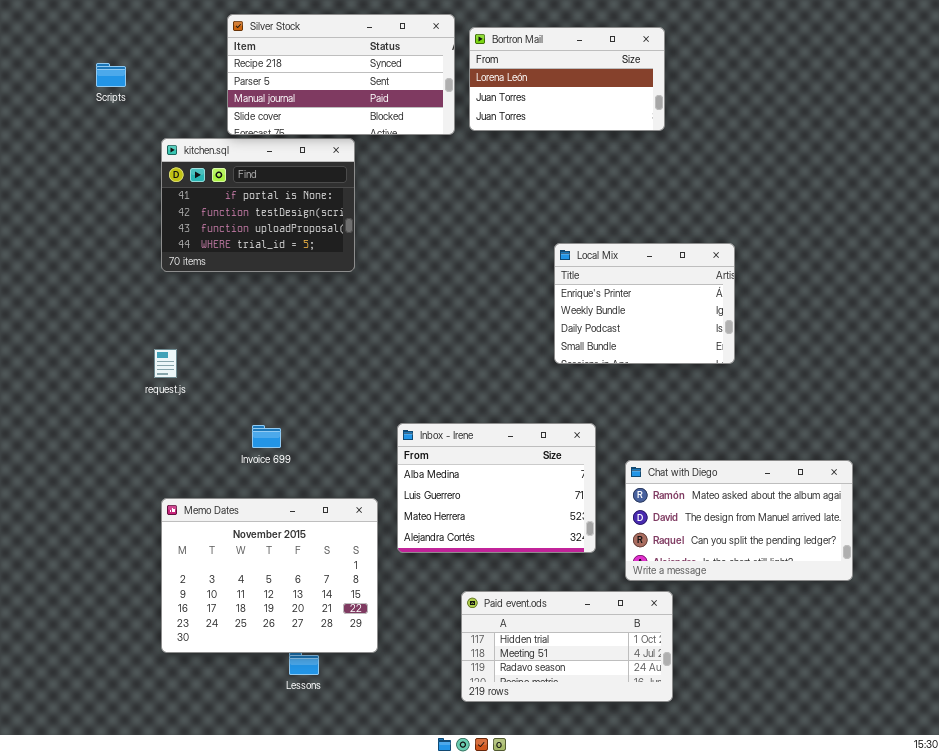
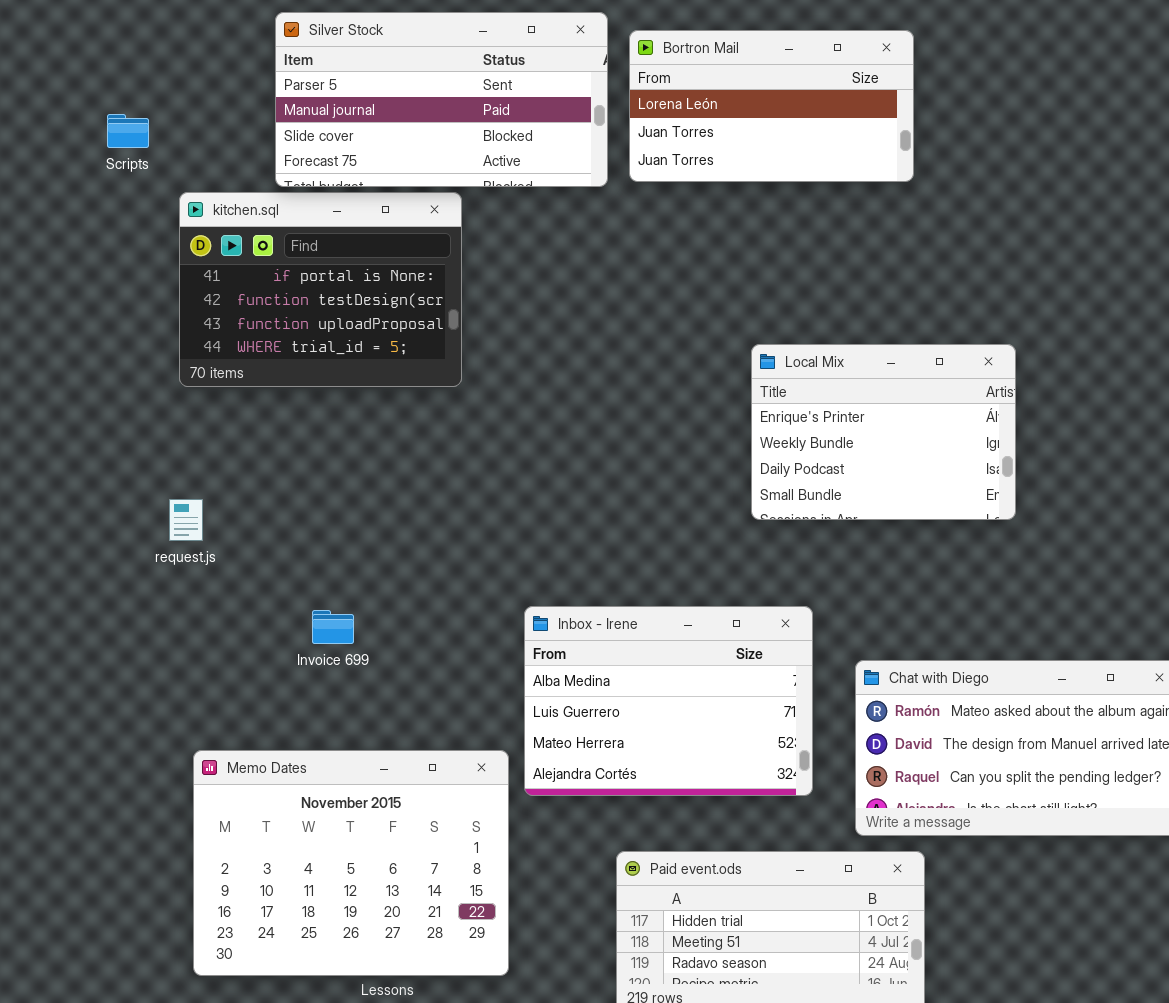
Silver Stock: [227,14,455,135] -> [275,12,608,187], scrolled down 1 row
Scripts: [96,63,126,87] -> [107,114,149,148], moved
Memo Dates: [161,498,378,653] -> [193,750,509,976], moved

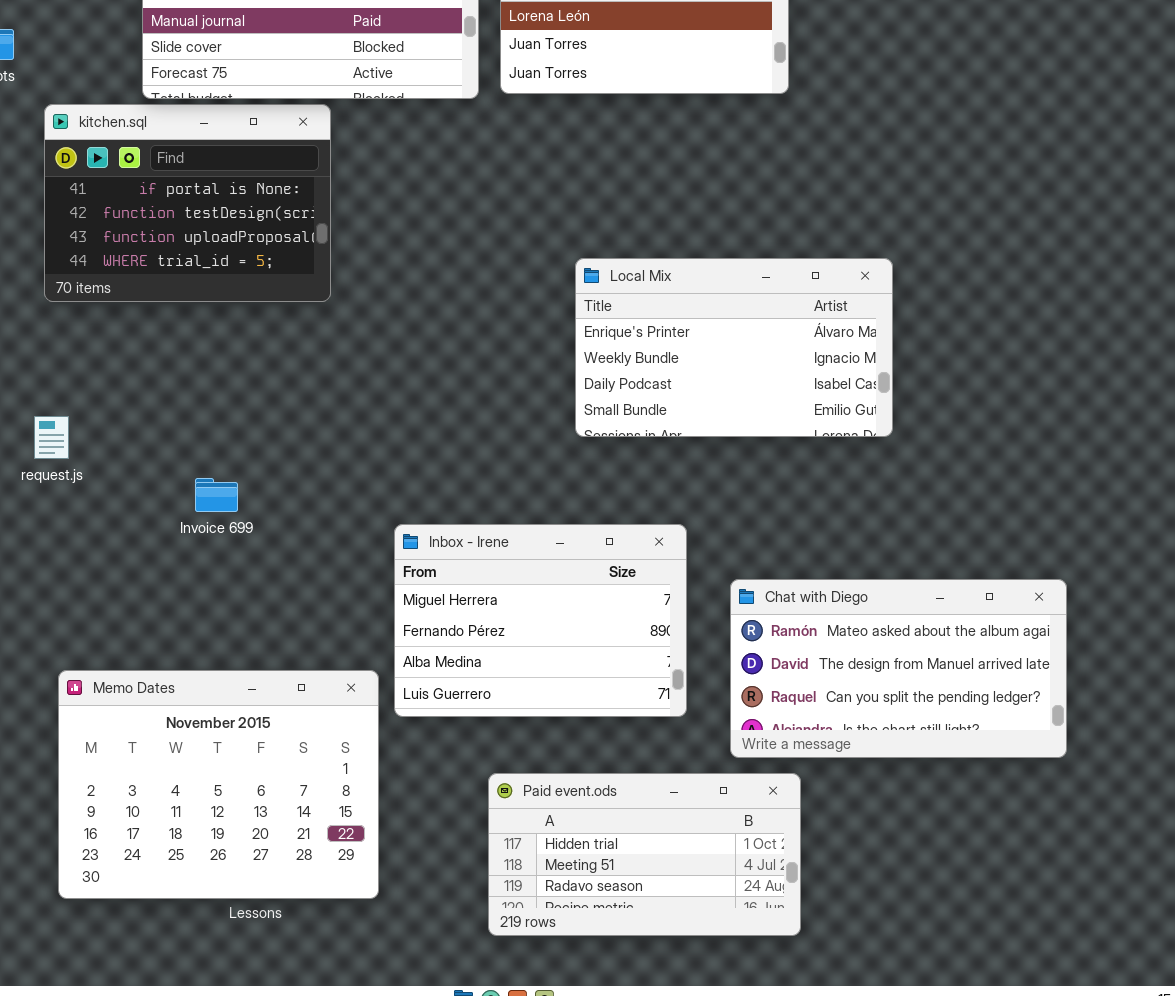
Local Mix: [751,344,1016,520] -> [575,258,893,437], resized
Inbox - Irene: [524,606,813,796] -> [394,524,687,717], scrolled up 2 rows
Invoice 699: [312,610,354,644] -> [195,478,238,512], moved

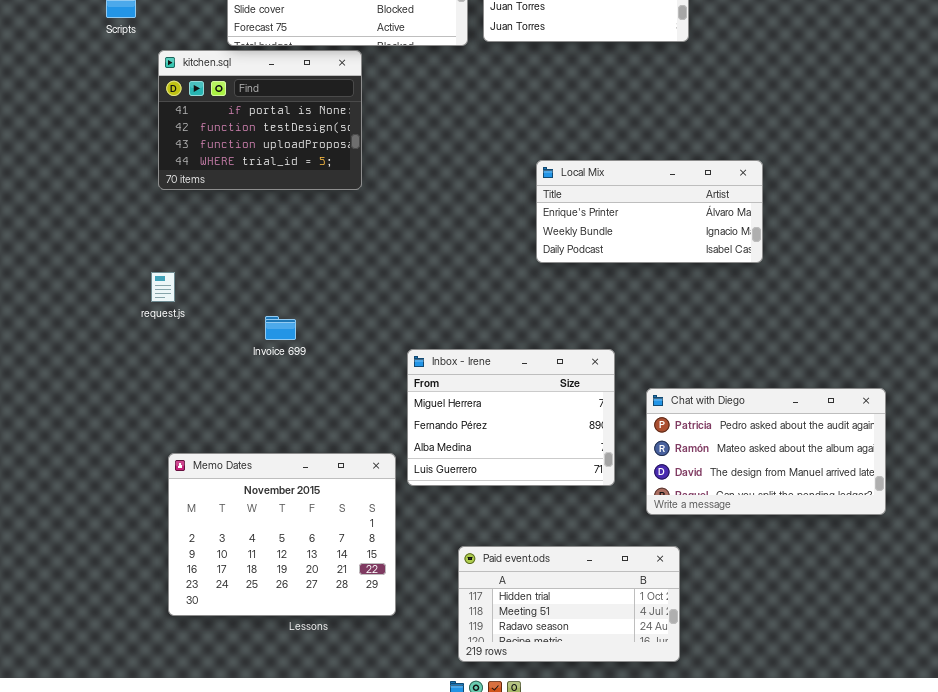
Local Mix: [575,258,893,437] -> [536,160,763,263], resized
Chat with Diego: [730,579,1067,758] -> [646,388,886,515], scrolled up 1 row
Paid event.ods: [488,773,801,936] -> [458,546,680,662], moved

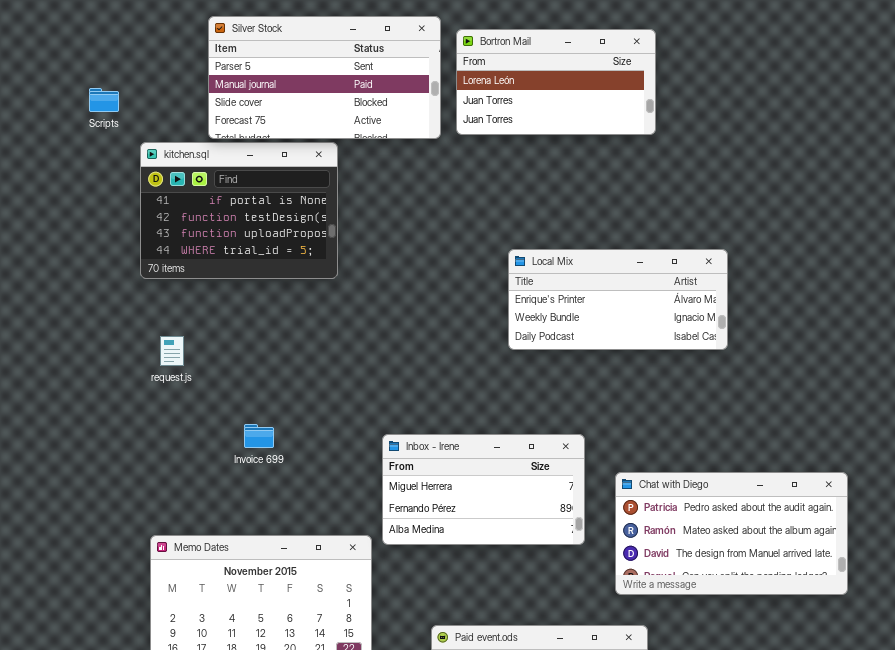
request.js: [151,272,175,302] -> [160,336,184,366], moved
Invoice 699: [265,316,296,340] -> [244,424,274,448], moved
Inbox - Irene: [407,349,615,486] -> [382,434,585,545], resized

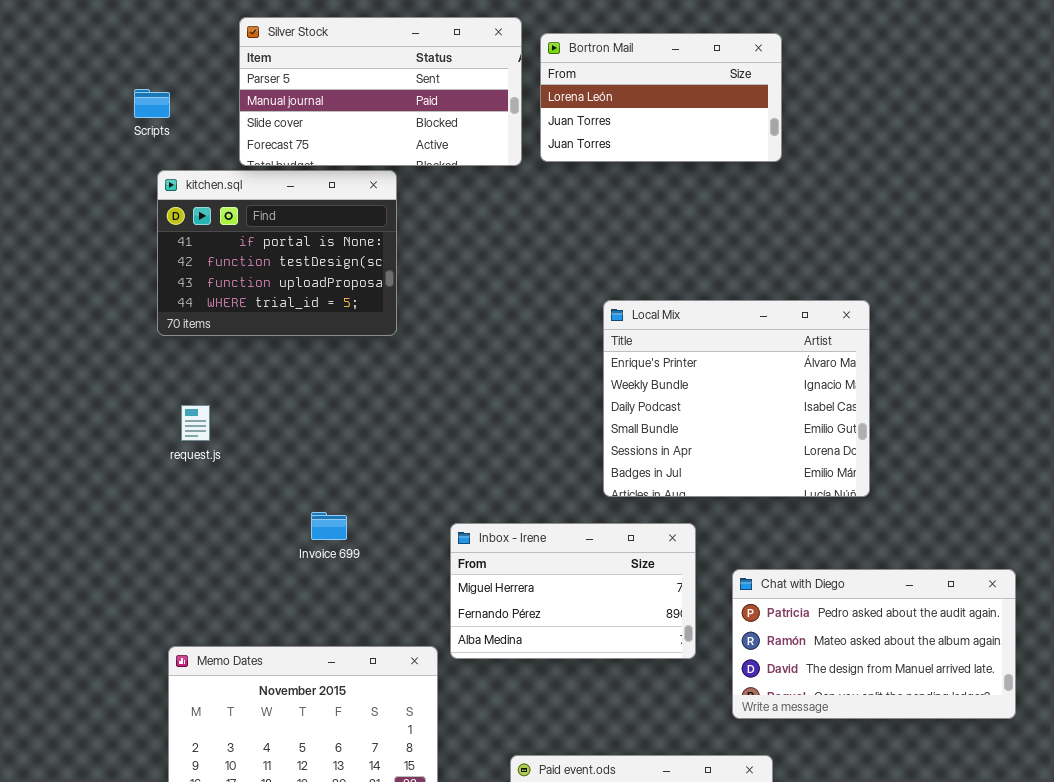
Scripts: [89,88,119,112] -> [134,89,170,118], moved
Local Mix: [508,249,728,350] -> [603,300,870,497], resized
Invoice 699: [244,424,274,448] -> [311,512,347,540], moved

